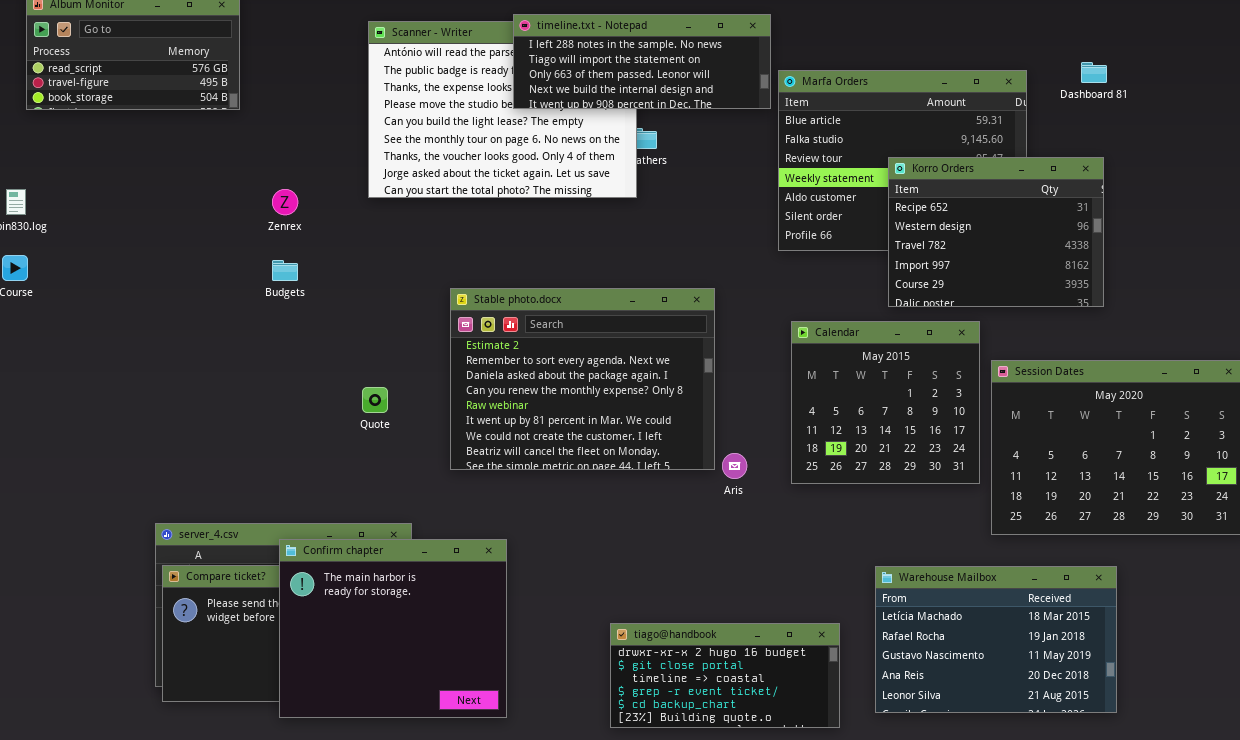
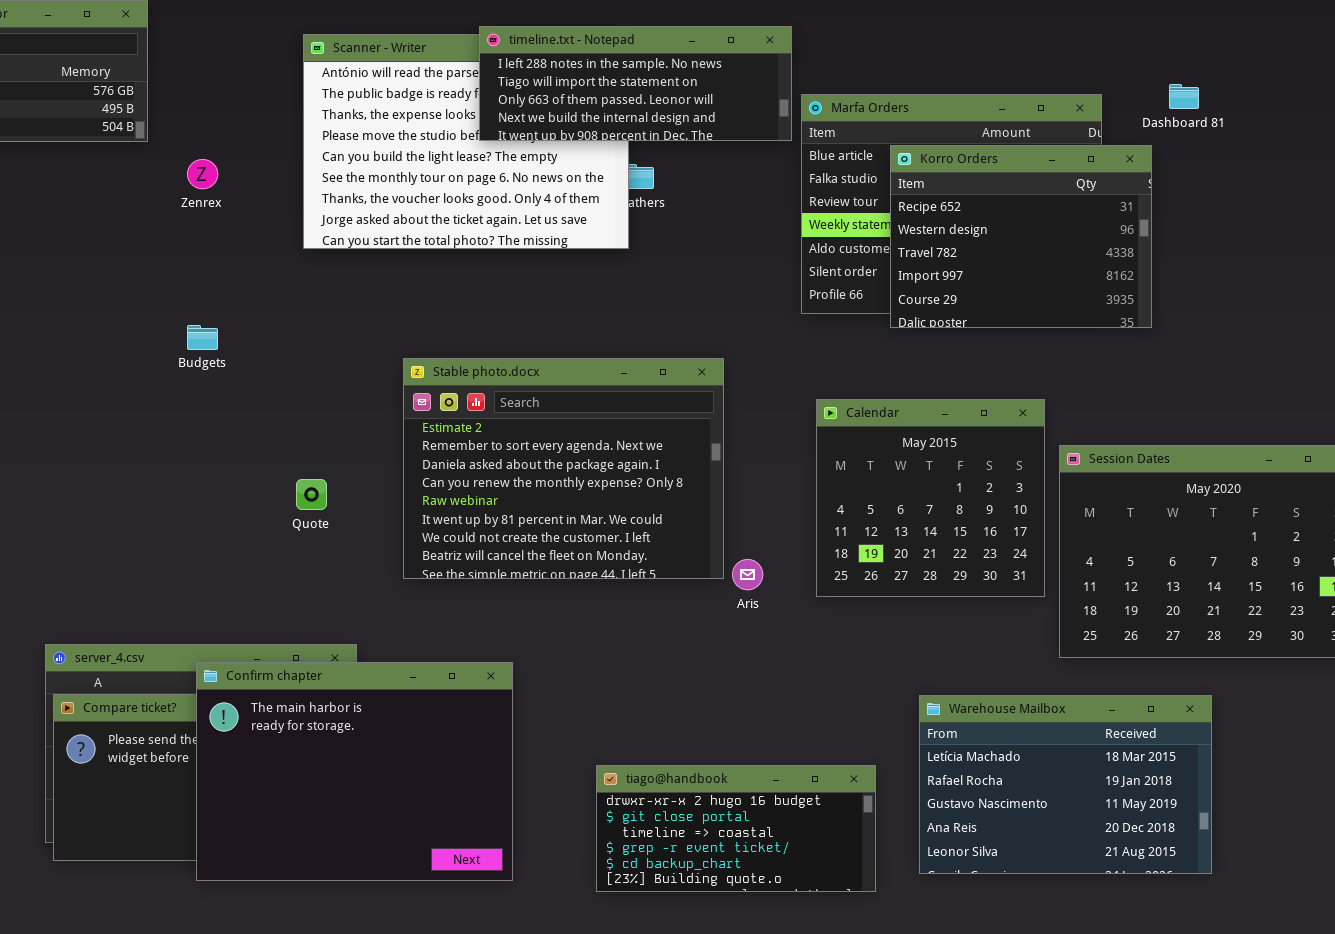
Korro Orders: [888,157,1104,307] -> [890,145,1152,328], moved
Zenrex: [272,189,298,215] -> [187,159,218,189], moved
Confirm chapter: [279,539,507,718] -> [196,662,513,881], resized

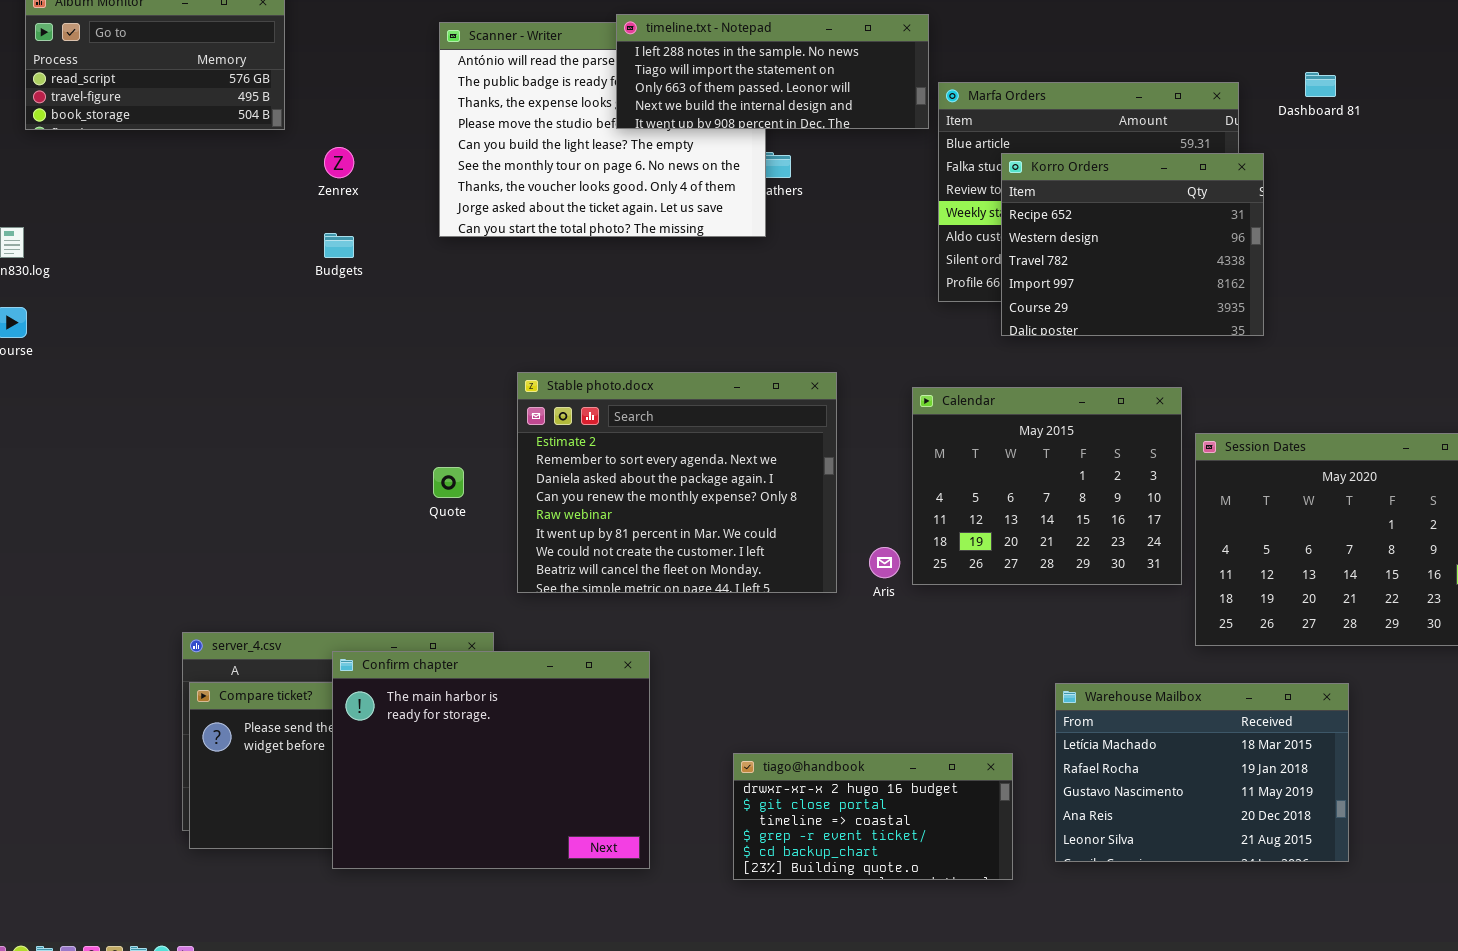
Korro Orders: [890,145,1152,328] -> [1001,153,1264,336], moved
Budgets: [187,325,218,350] -> [324,233,354,258], moved
Stable photo.docx: [403,358,724,579] -> [517,372,837,593], moved
Calendar: [816,399,1045,597] -> [912,387,1182,585], resized

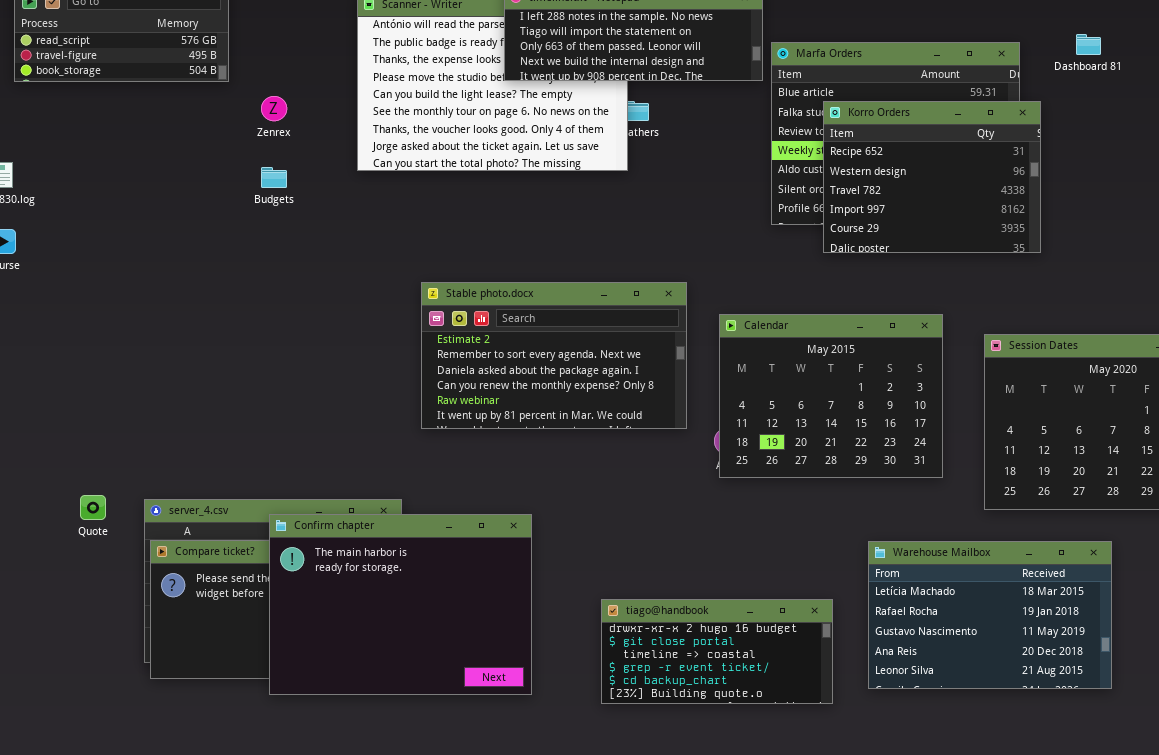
Stable photo.docx: [517,372,837,593] -> [421,282,687,429], resized
Calendar: [912,387,1182,585] -> [719,314,943,478], moved
Quote: [433,467,464,498] -> [80,495,106,520], moved

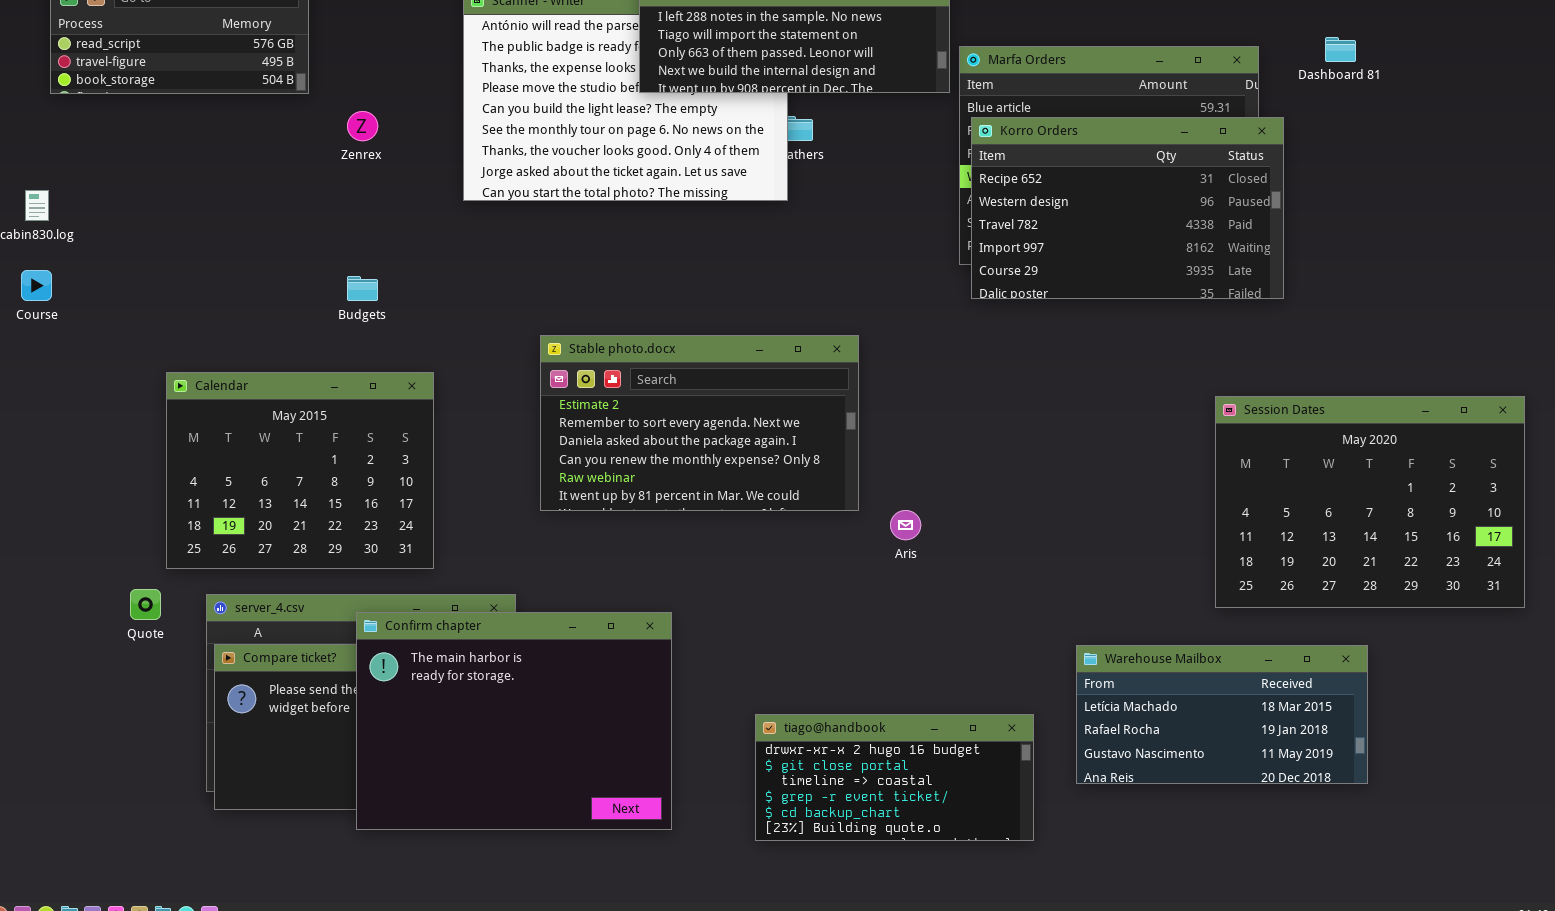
Korro Orders: [823,101,1041,253] -> [971,117,1284,299], resized
Budgets: [261,167,287,188] -> [347,276,378,301], moved
Calendar: [719,314,943,478] -> [166,372,434,569], moved
Warehouse Mailbox: [868,541,1112,689] -> [1076,645,1368,784], resized

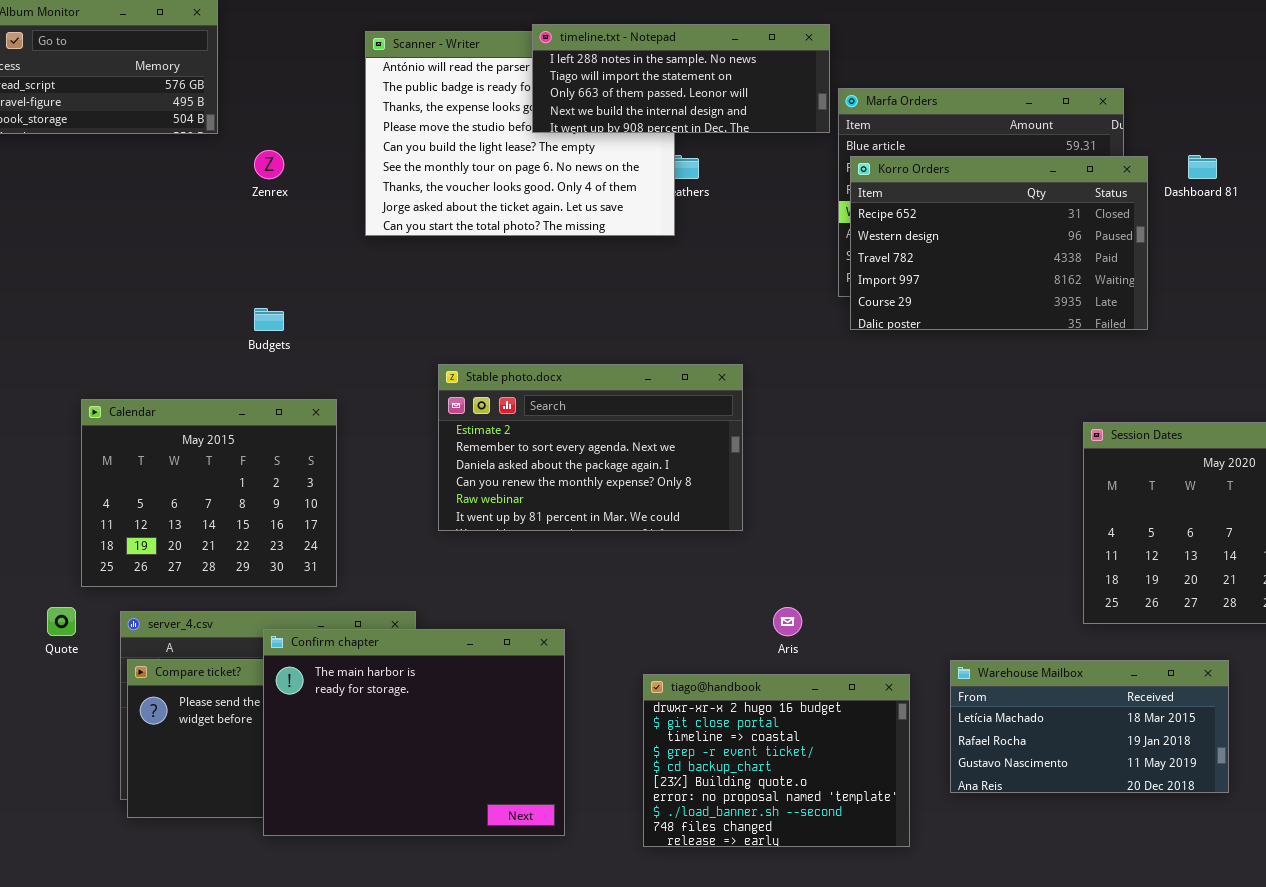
Dashboard 81: [1325,37,1356,62] -> [1188,155,1217,179], moved
Aris: [890,510,921,540] -> [773,607,802,636], moved
tiago@handbook: [755,714,1034,841] -> [643,674,910,847], resized

